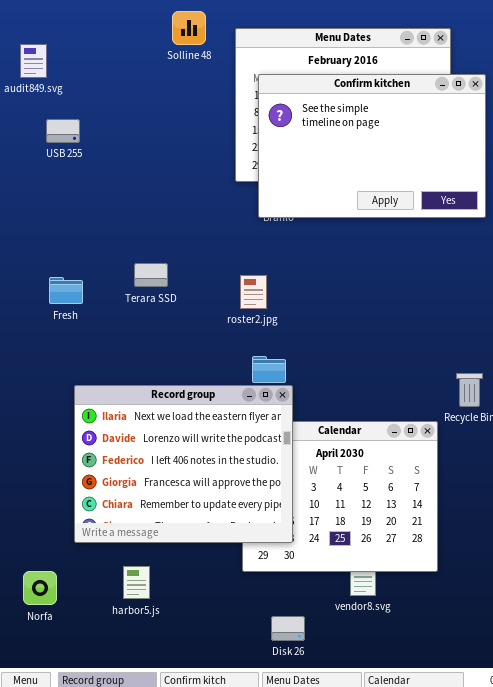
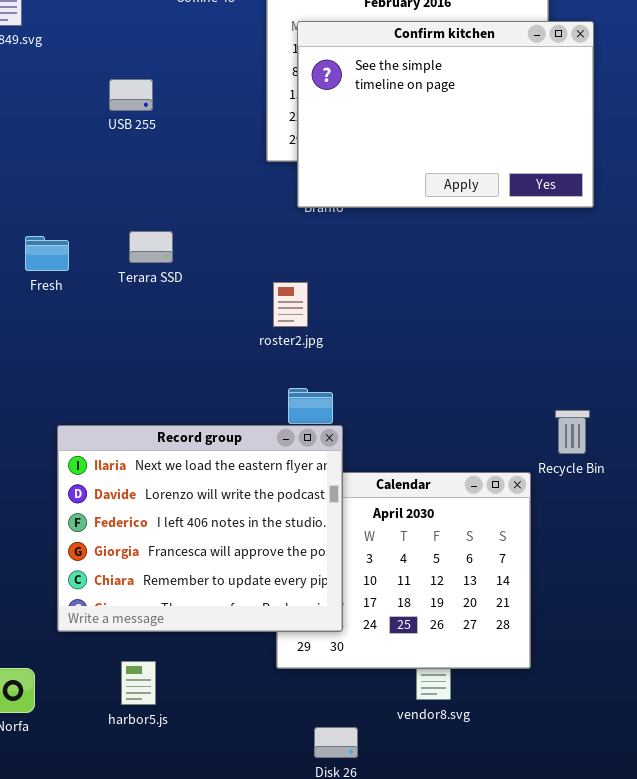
USB 255: [46,119,80,143] -> [109,79,153,111], moved
Terara SSD: [134,263,168,287] -> [129,231,173,263], moved
Fresh: [49,277,83,304] -> [25,236,69,271], moved

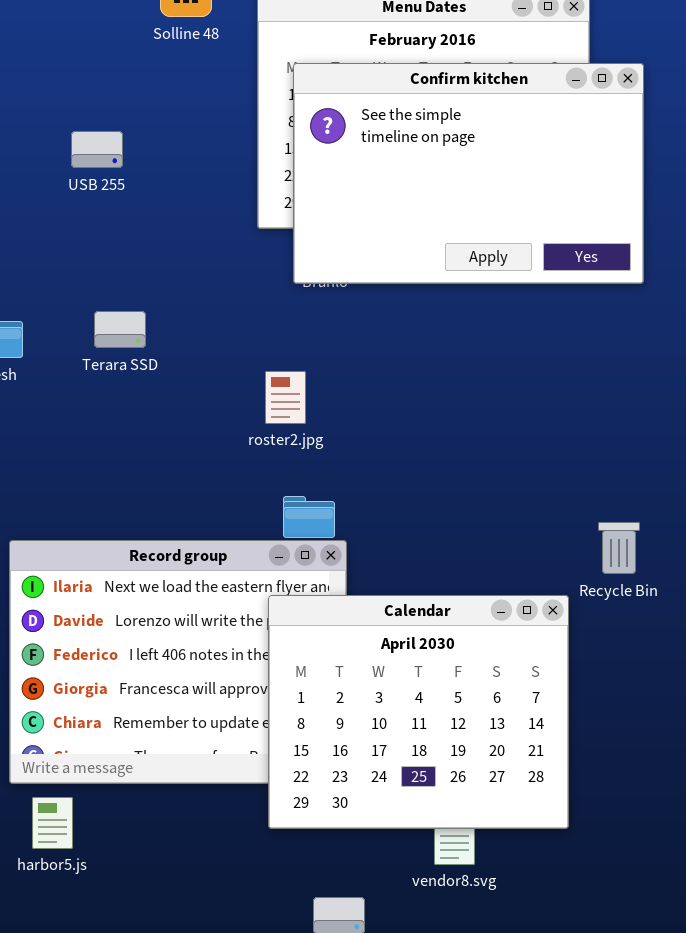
Calendar: [276,472,531,669] -> [268,595,569,829], raised
harbor5.js: [121,661,156,705] -> [32,797,73,849], moved

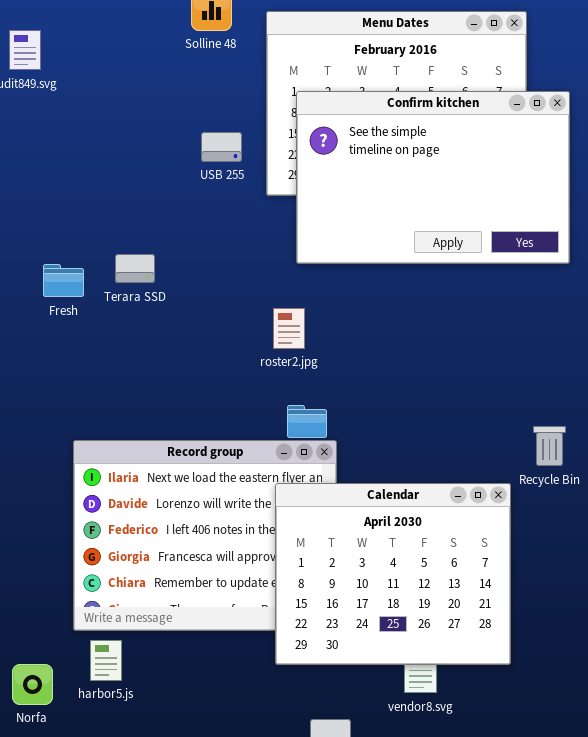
Confirm kitchen: [293,63,644,284] -> [296,91,570,264], moved
USB 255: [71,131,123,168] -> [201,132,242,162], moved
Terara SSD: [94,311,146,348] -> [115,254,155,283], moved

